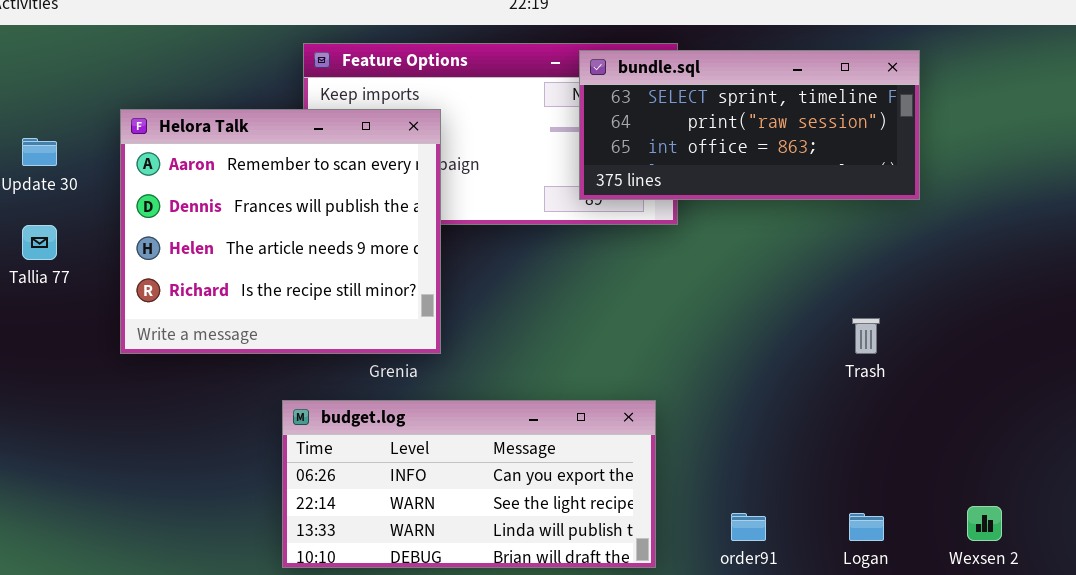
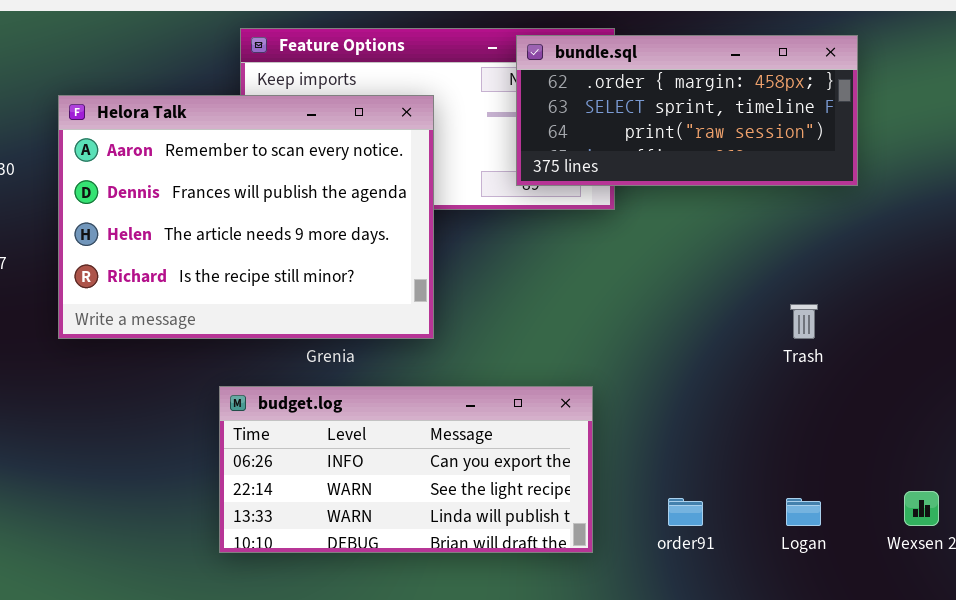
bundle.sql: [579,50,920,200] -> [516,35,858,186], scrolled up 1 row
Helora Talk: [120,109,441,354] -> [58,95,434,339], resized

